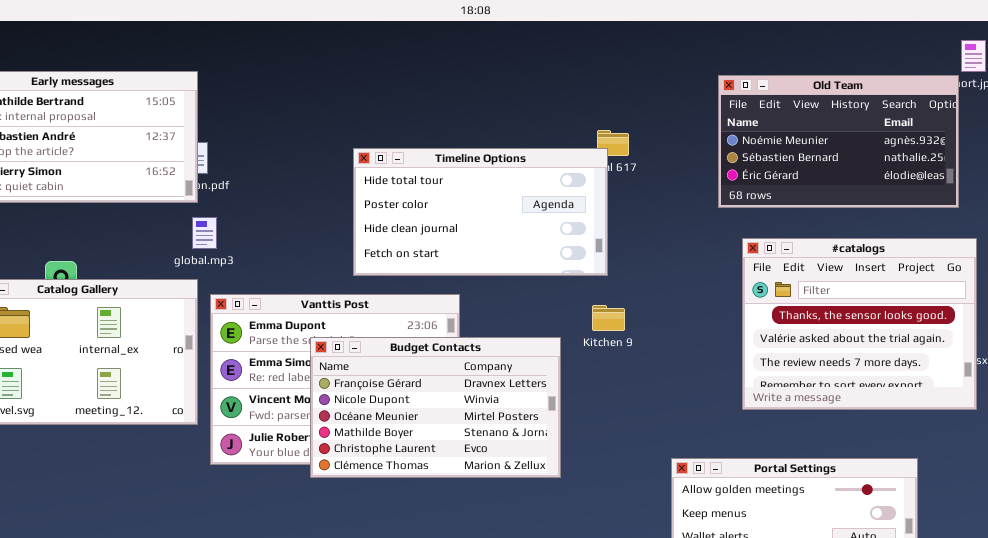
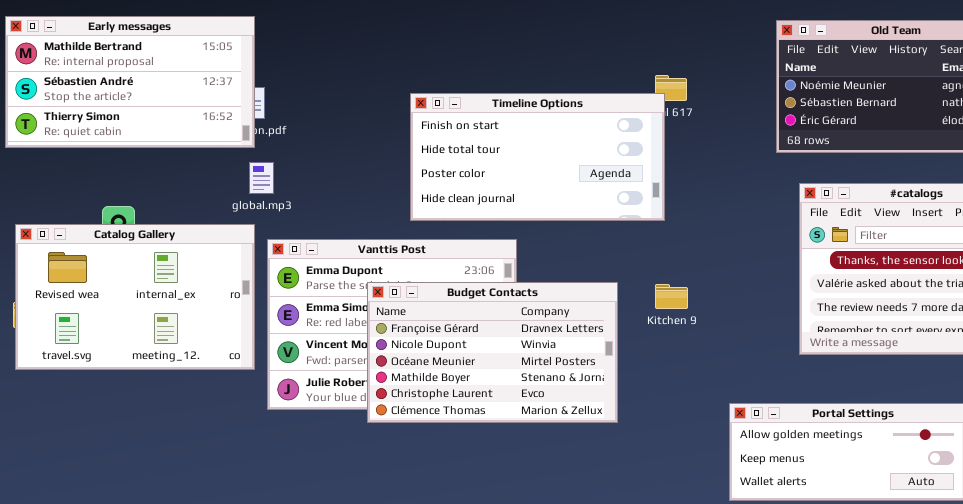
Timeline Options: [353,148,608,276] -> [410,93,665,221], scrolled up 1 row
Kitchen 9: [592,305,625,331] -> [655,284,688,309], moved

